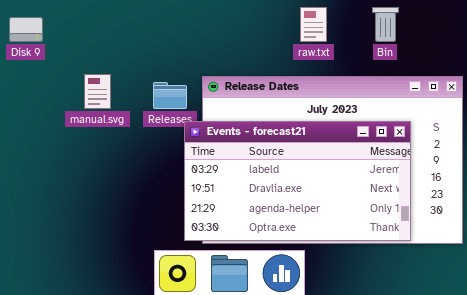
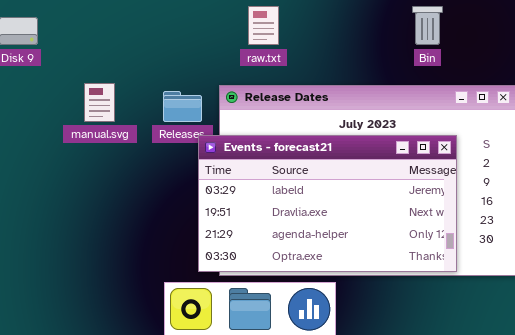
raw.txt: [300,7,327,42] -> [248,6,279,45], moved

